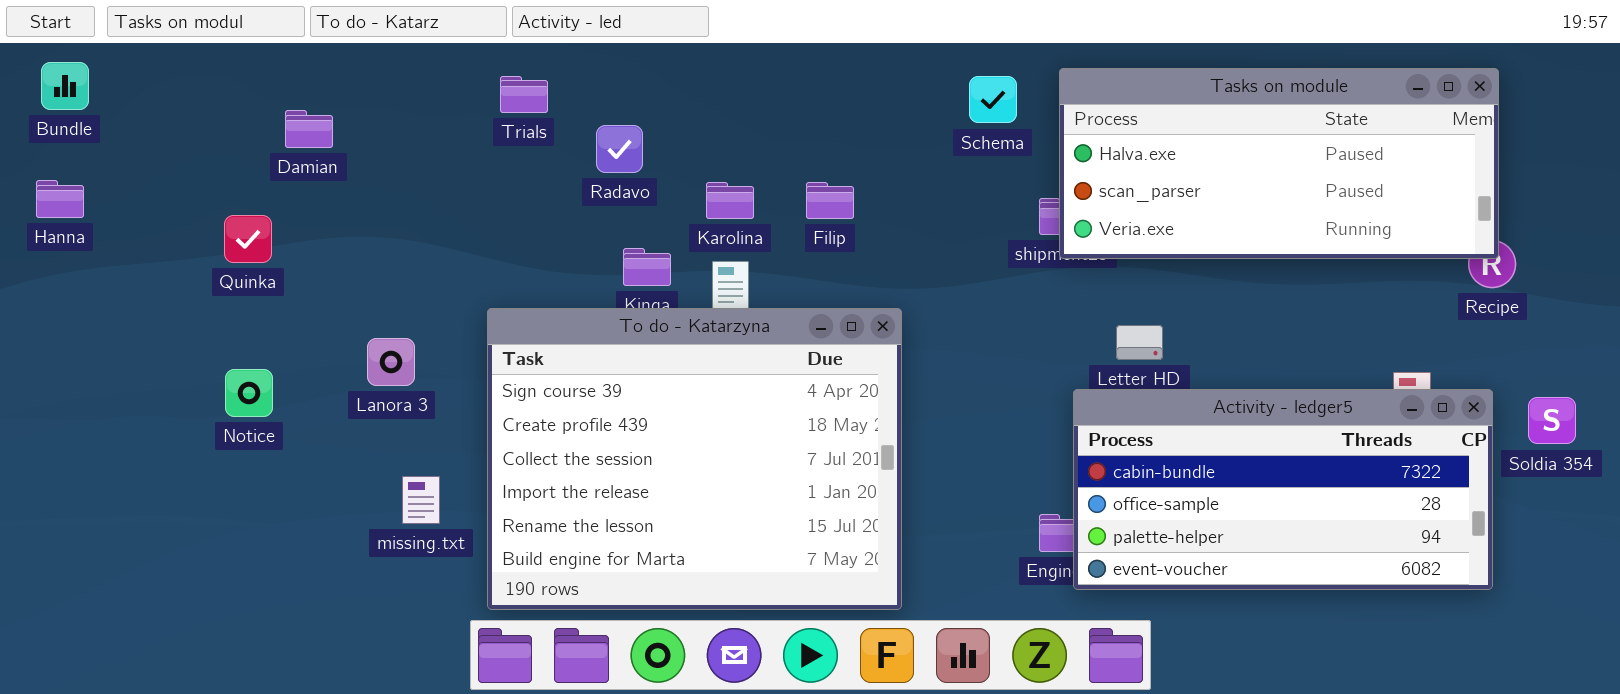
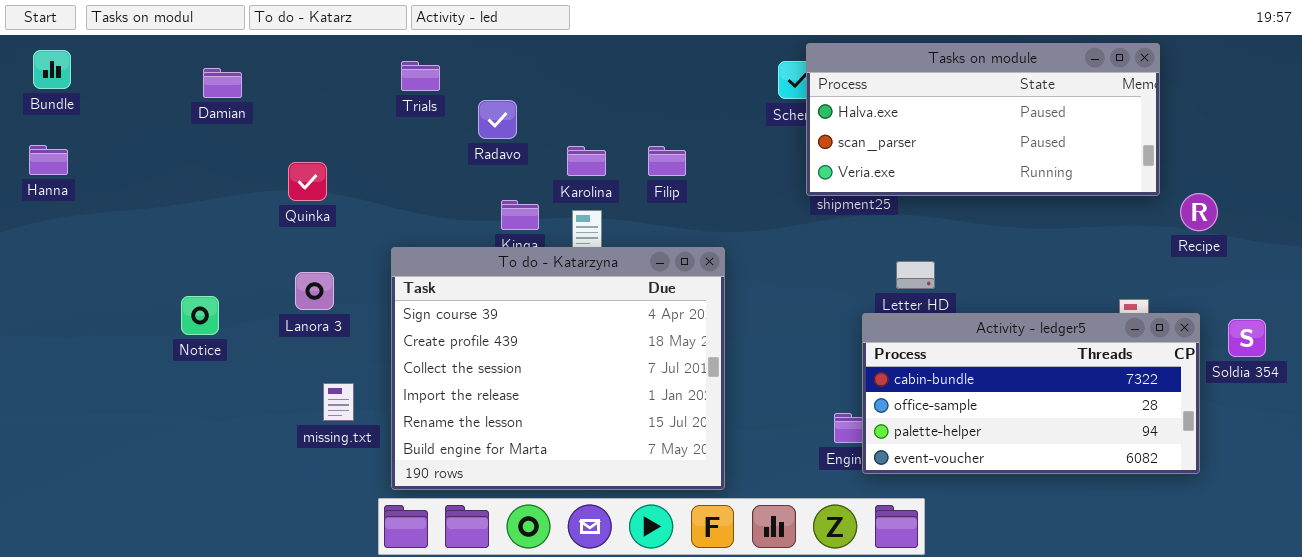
Tasks on module: [1059,68,1499,259] -> [806,43,1160,196], moved
Damian: [285,110,333,148] -> [203,68,242,98], moved
Quinka: [224,215,272,263] -> [288,162,327,201], moved

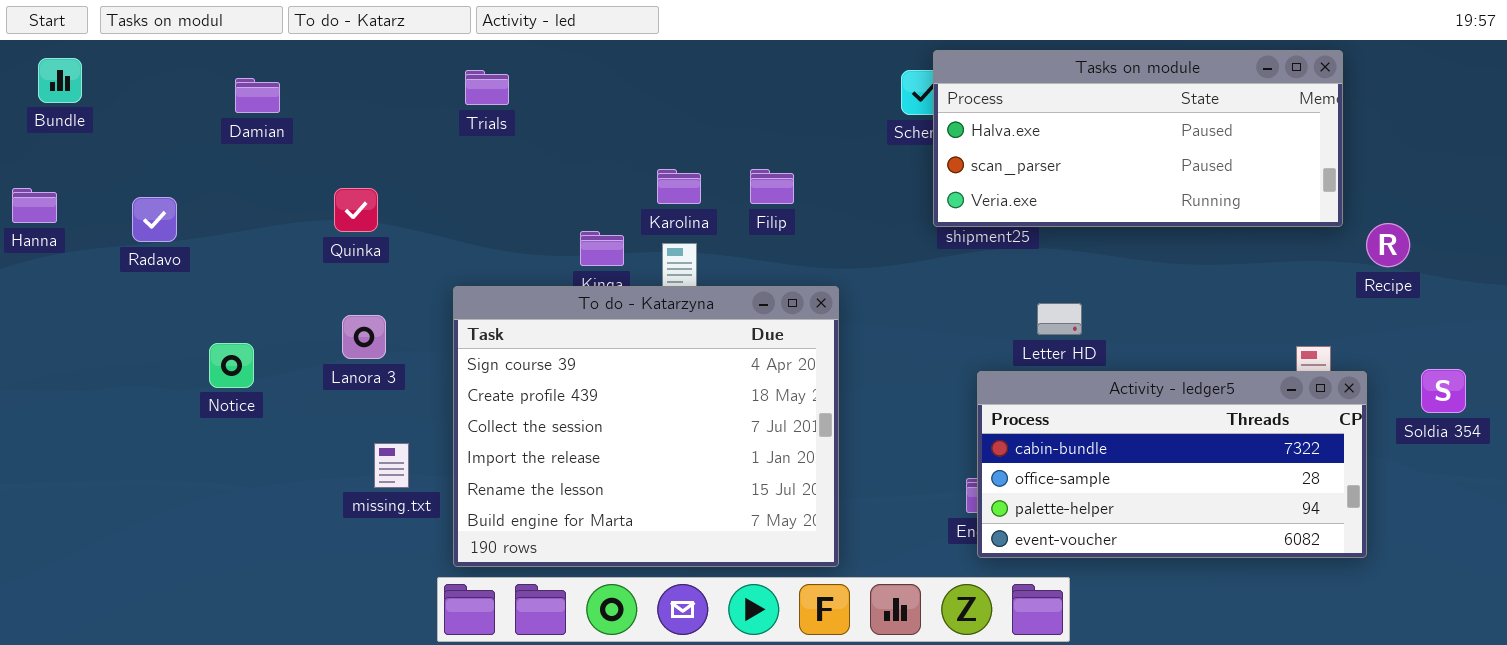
Radavo: [478,100,517,139] -> [132,197,177,242], moved
Hanna: [29,145,68,175] -> [12,188,57,223], moved
Activity - ledger5: [862,313,1200,474] -> [977,371,1367,558], moved

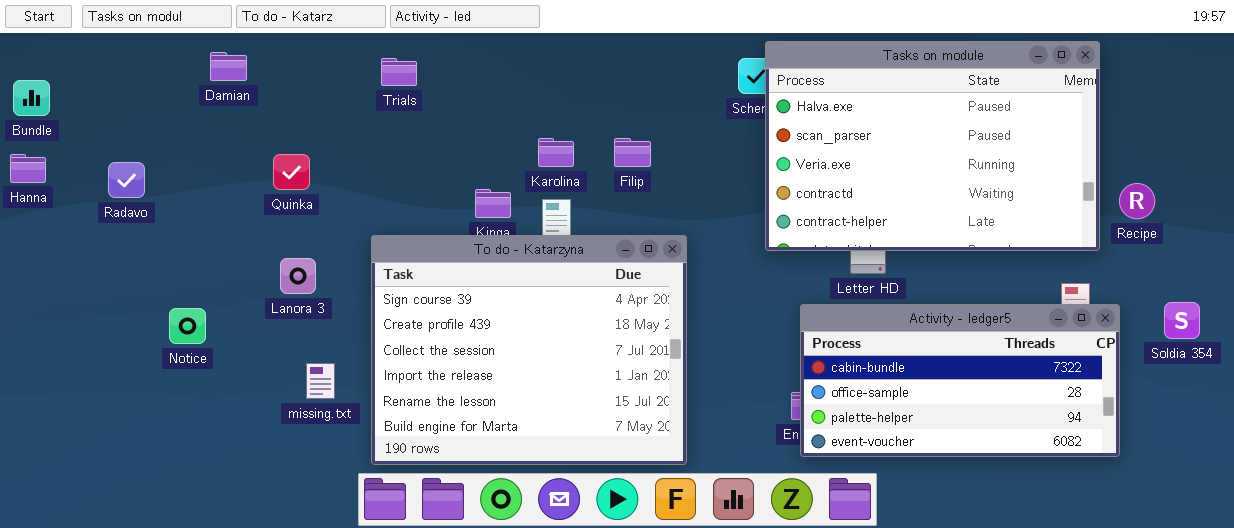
Tasks on module: [933,50,1343,227] -> [765,41,1100,251], resized
Bundle: [38,58,82,103] -> [13,80,50,116], moved
Damian: [235,78,280,113] -> [210,52,247,81], moved
Notice: [209,343,254,388] -> [169,308,206,344], moved

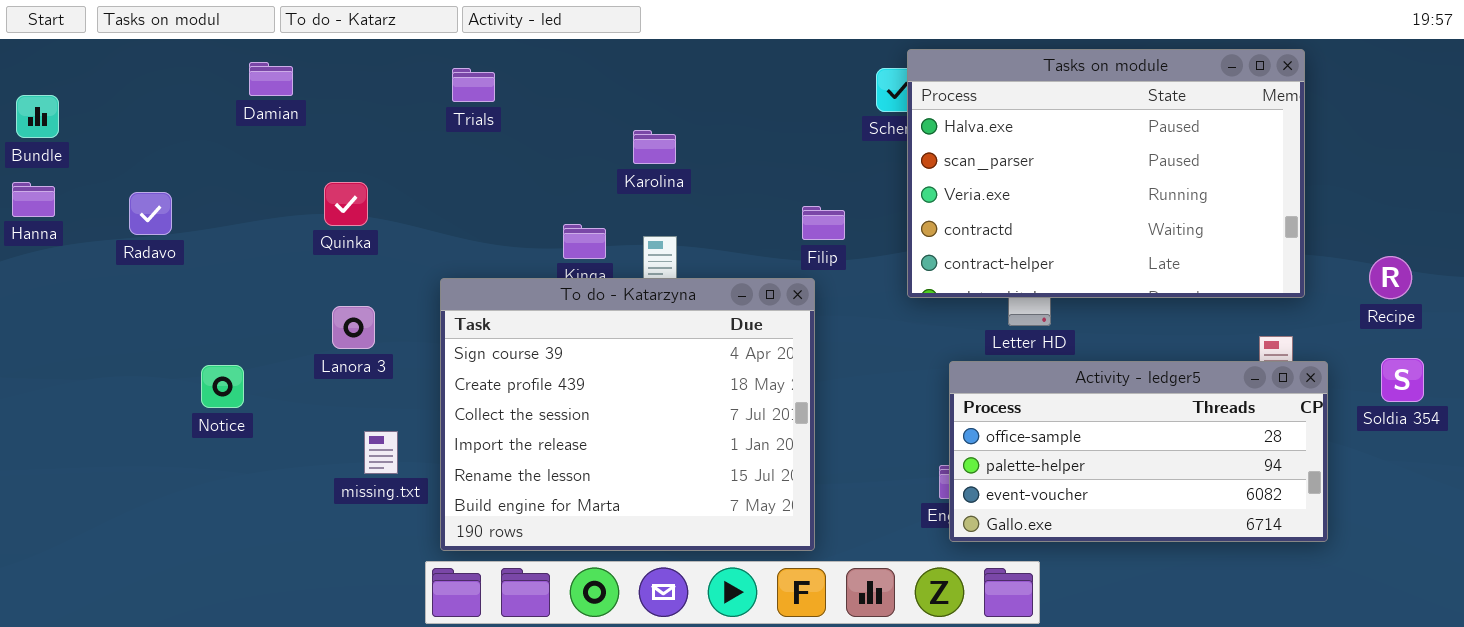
Karolina: [538,138,574,167] -> [633,130,676,164], moved
Filip: [614,138,651,167] -> [802,206,845,240], moved
Recipe: [1119,183,1155,219] -> [1369,256,1412,299], moved
Activity - ledger5: [800,304,1120,457] -> [949,361,1328,542], scrolled down 1 row

